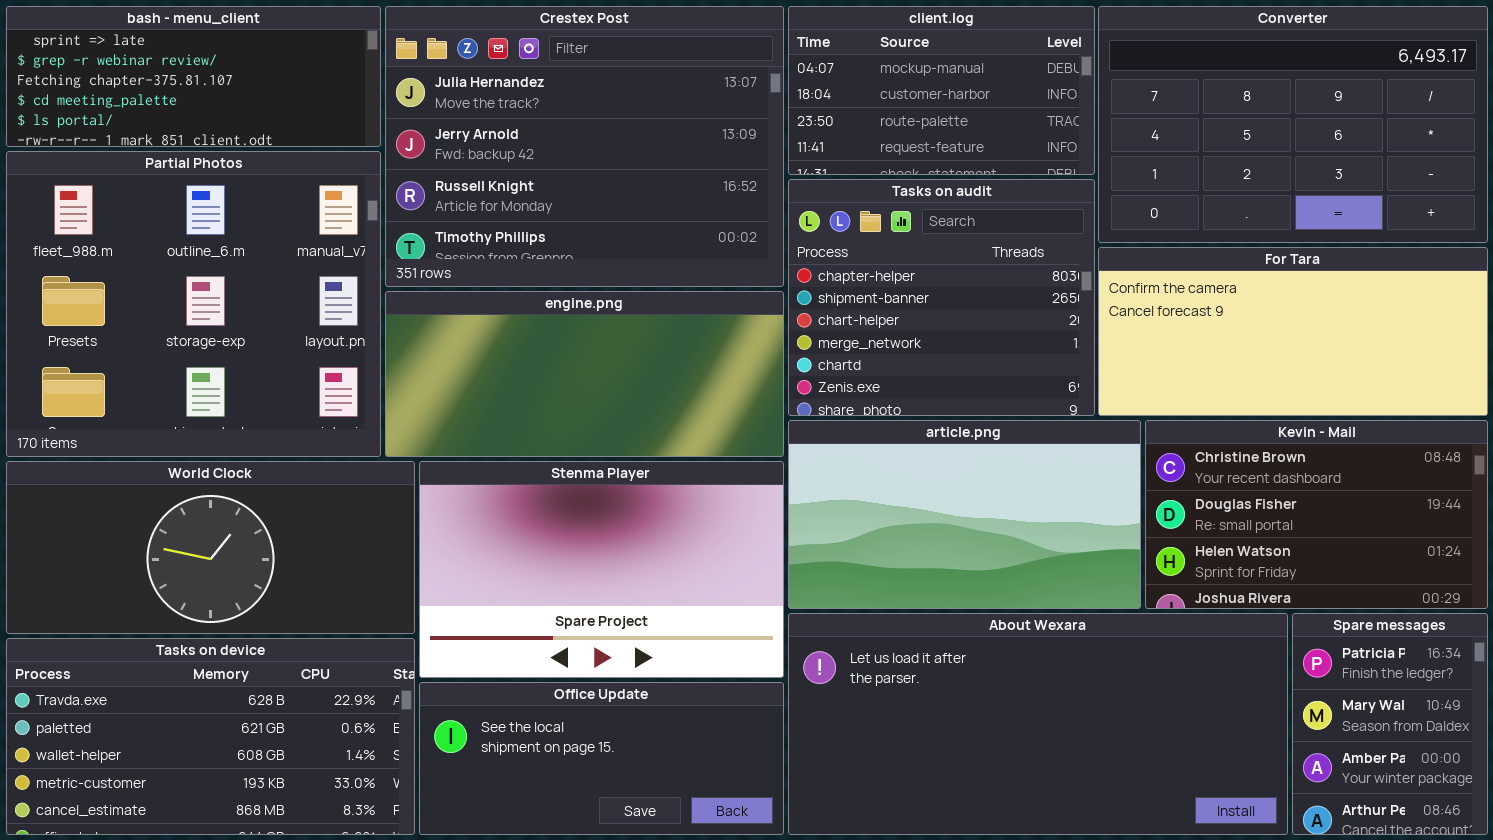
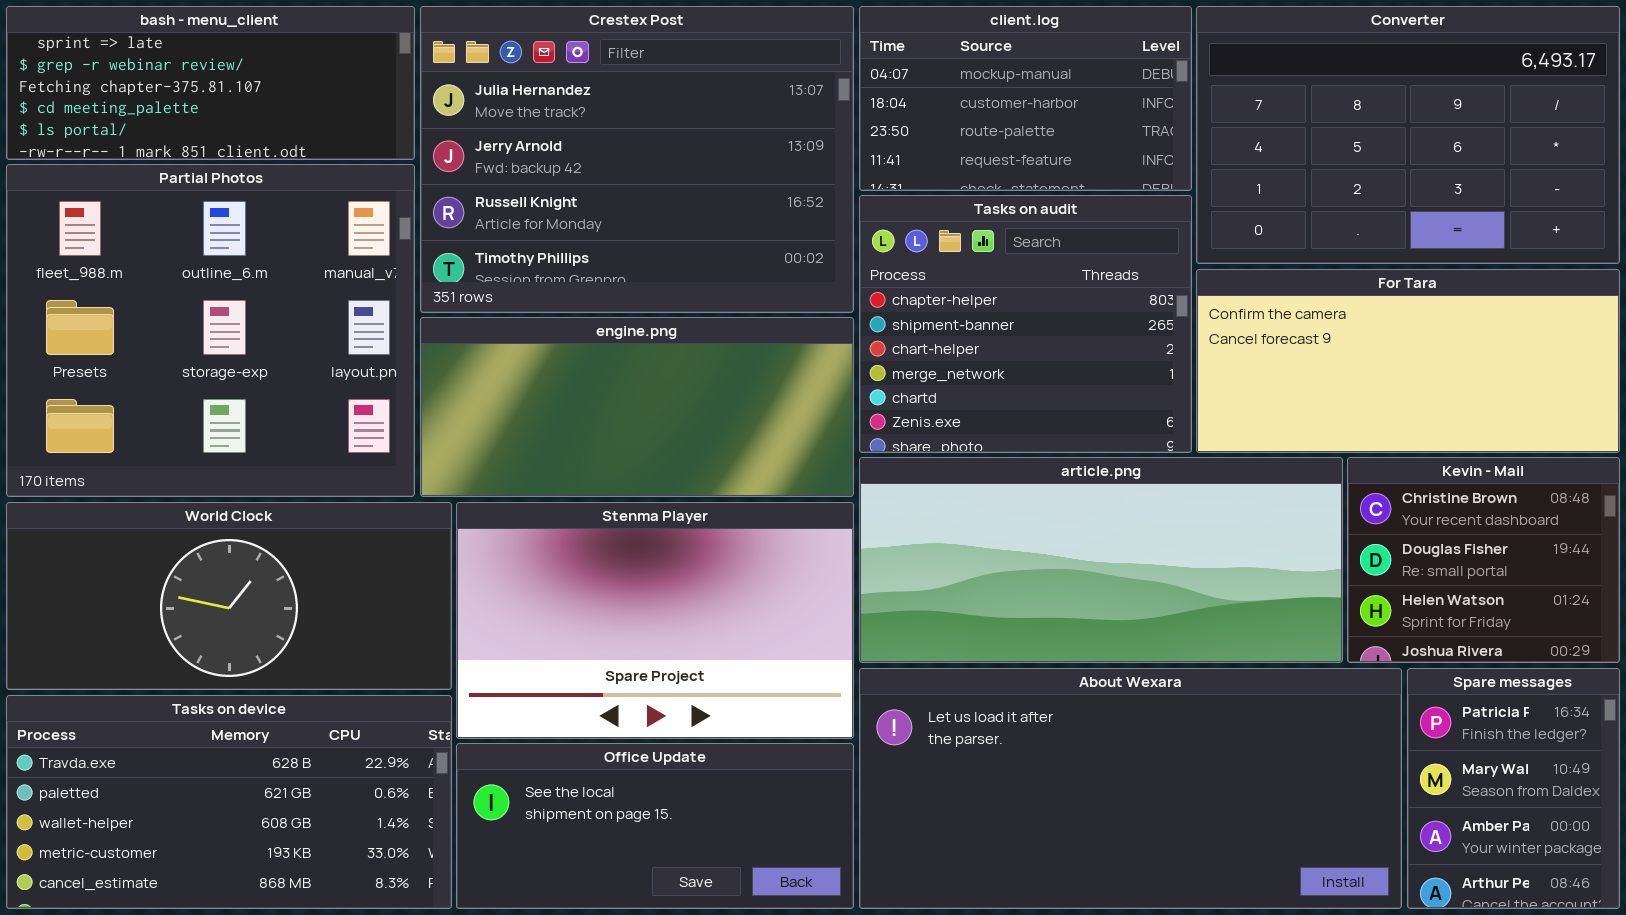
article.png: [788,420,1141,609] -> [859,457,1343,663], resized
Kevin - Mail: [1145,420,1488,609] -> [1347,457,1620,663], resized

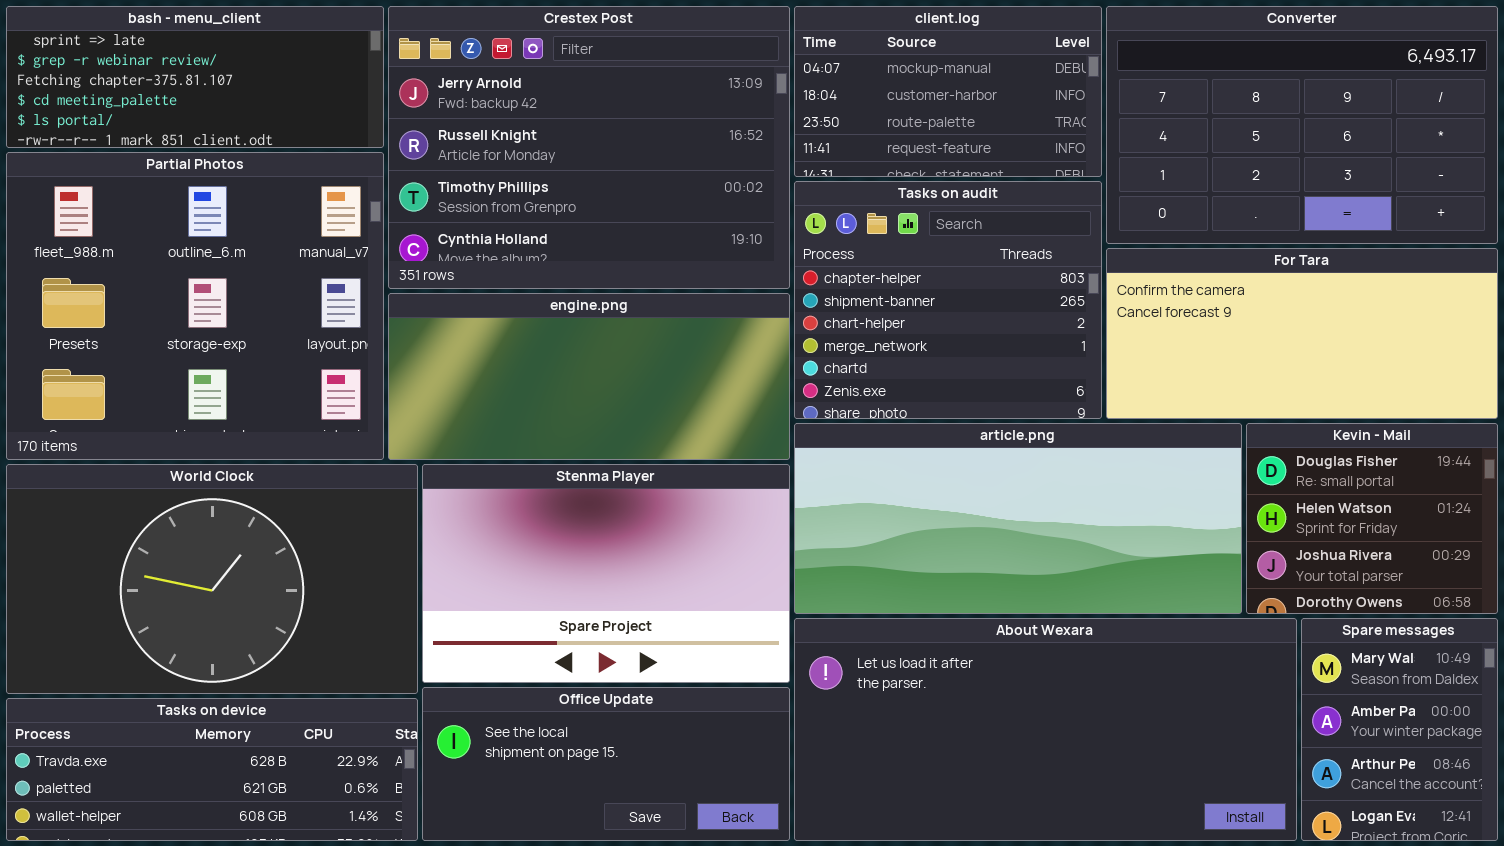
Crestex Post: [420,6,854,313] -> [388,6,790,289], scrolled down 1 row
Kevin - Mail: [1347,457,1620,663] -> [1246,423,1498,614], scrolled down 1 row
World Clock: [6,502,452,690] -> [6,464,418,694], resized
Spare messages: [1407,668,1620,909] -> [1301,618,1498,841], scrolled down 1 row
Tasks on device: [6,695,452,909] -> [6,698,418,841], resized

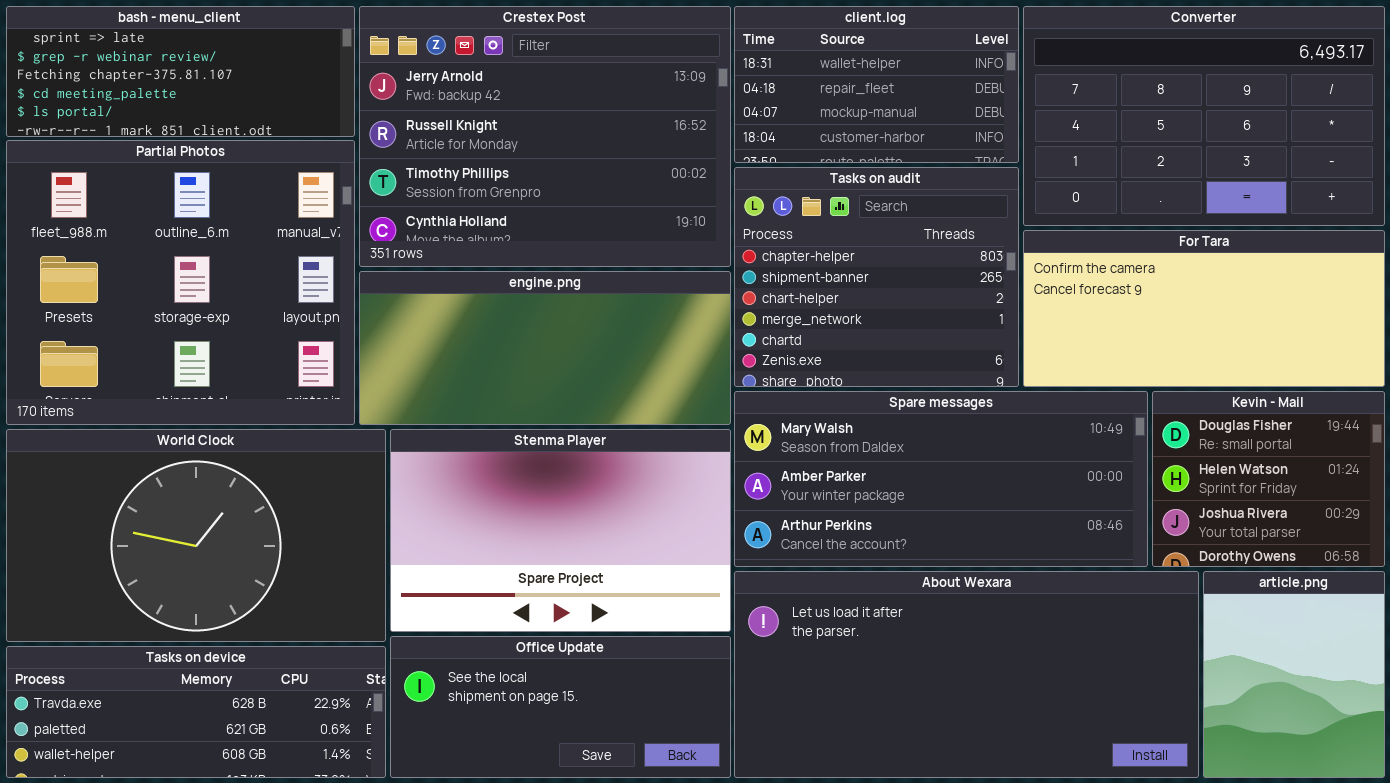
client.log: [794,6,1102,177] -> [734,6,1019,163], scrolled up 2 rows
article.png: [794,423,1242,614] -> [1203,571,1385,778], moved, resized
Spare messages: [1301,618,1498,841] -> [734,391,1148,567], moved, resized

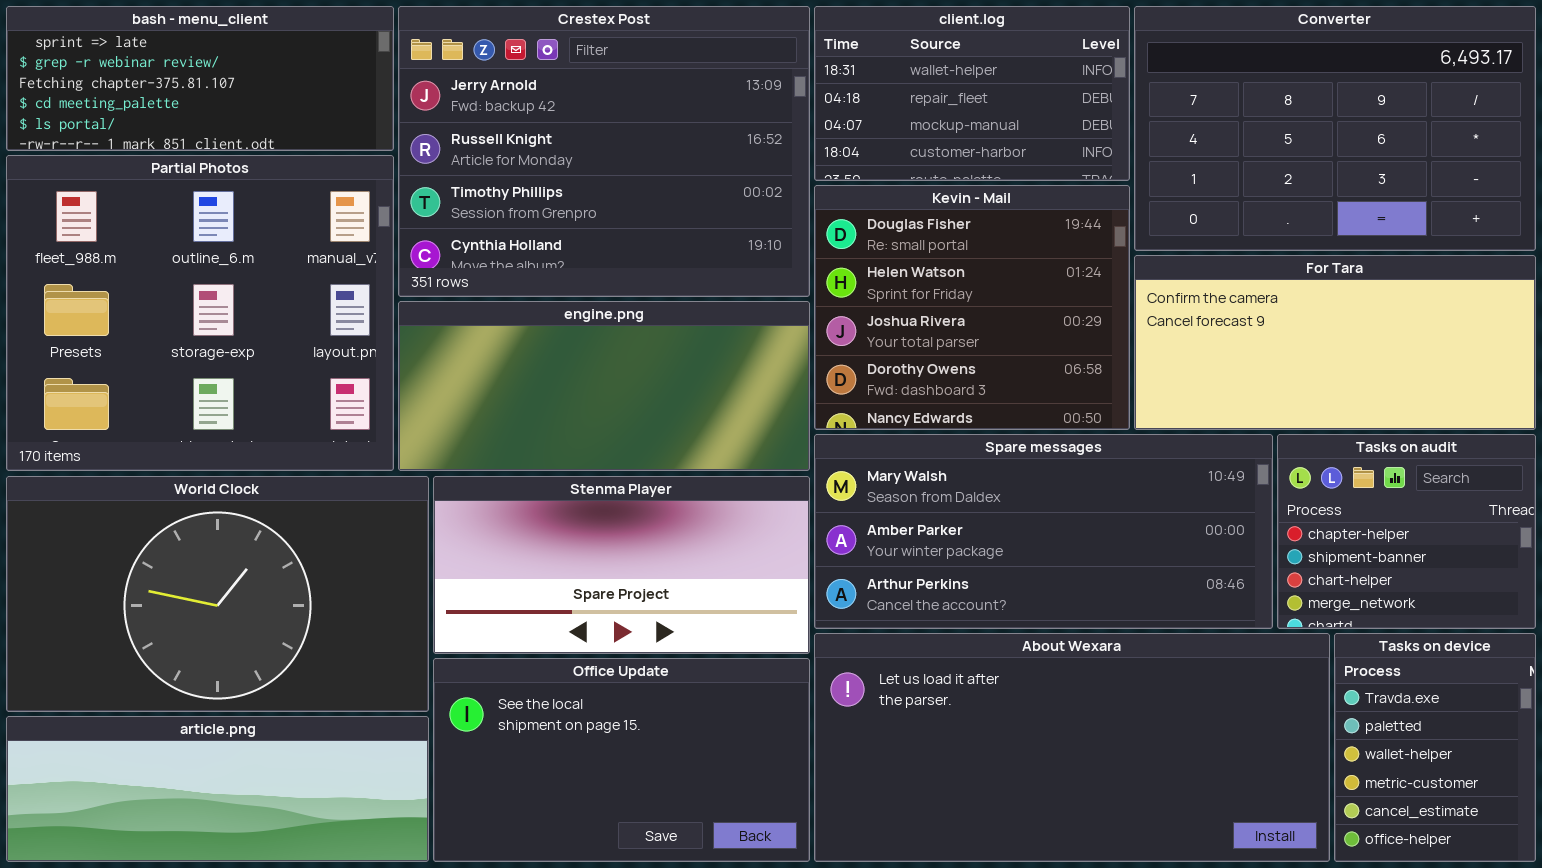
Tasks on audit: [734,167,1019,387] -> [1277,434,1536,629], moved, resized
Kevin - Mail: [1152,391,1385,567] -> [814,185,1130,430], moved, resized
Stenma Player: [390,429,731,632] -> [433,476,810,654], resized
article.png: [1203,571,1385,778] -> [6,716,429,862], moved, resized
Office Update: [390,636,731,778] -> [433,658,810,862], resized
Tasks on device: [6,646,386,778] -> [1334,633,1536,862], moved, resized

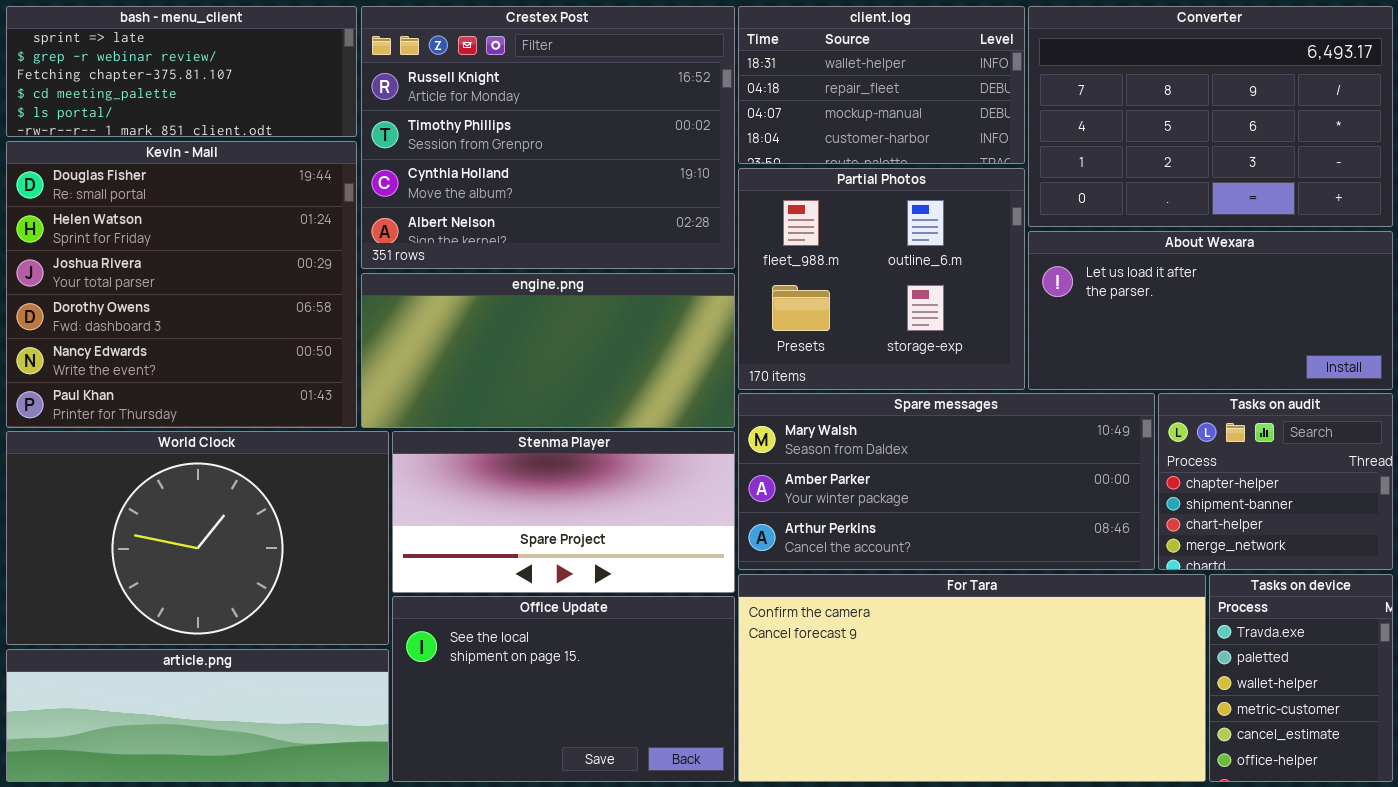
Crestex Post: [398,6,810,297] -> [361,6,735,269], scrolled down 1 row
Partial Photos: [6,155,394,471] -> [738,168,1025,390], moved, resized
Kevin - Mail: [814,185,1130,430] -> [6,141,357,428], moved, resized
For Tara: [1134,255,1536,430] -> [738,574,1206,782], moved, resized
About Wexara: [814,633,1330,862] -> [1028,231,1393,390], moved, resized

